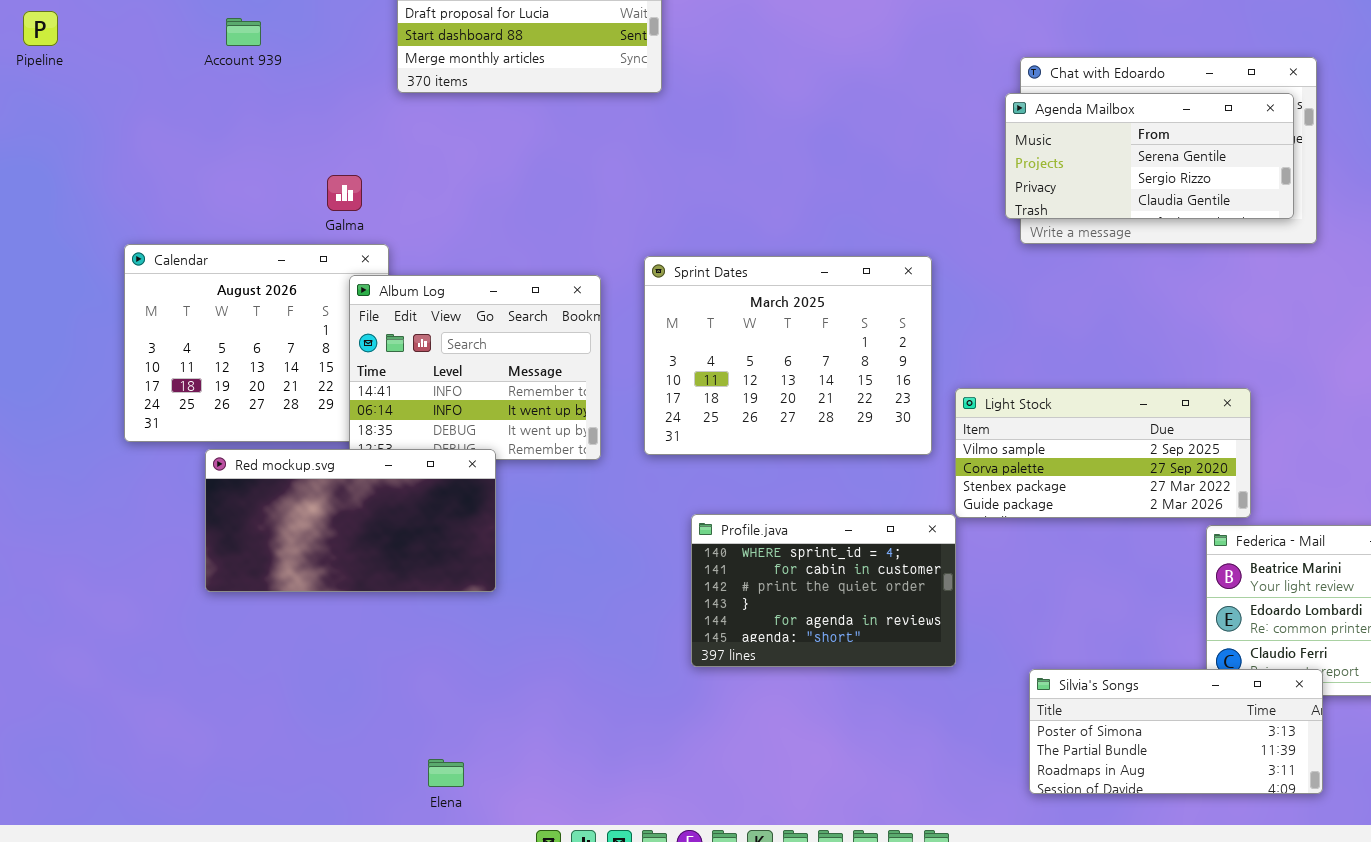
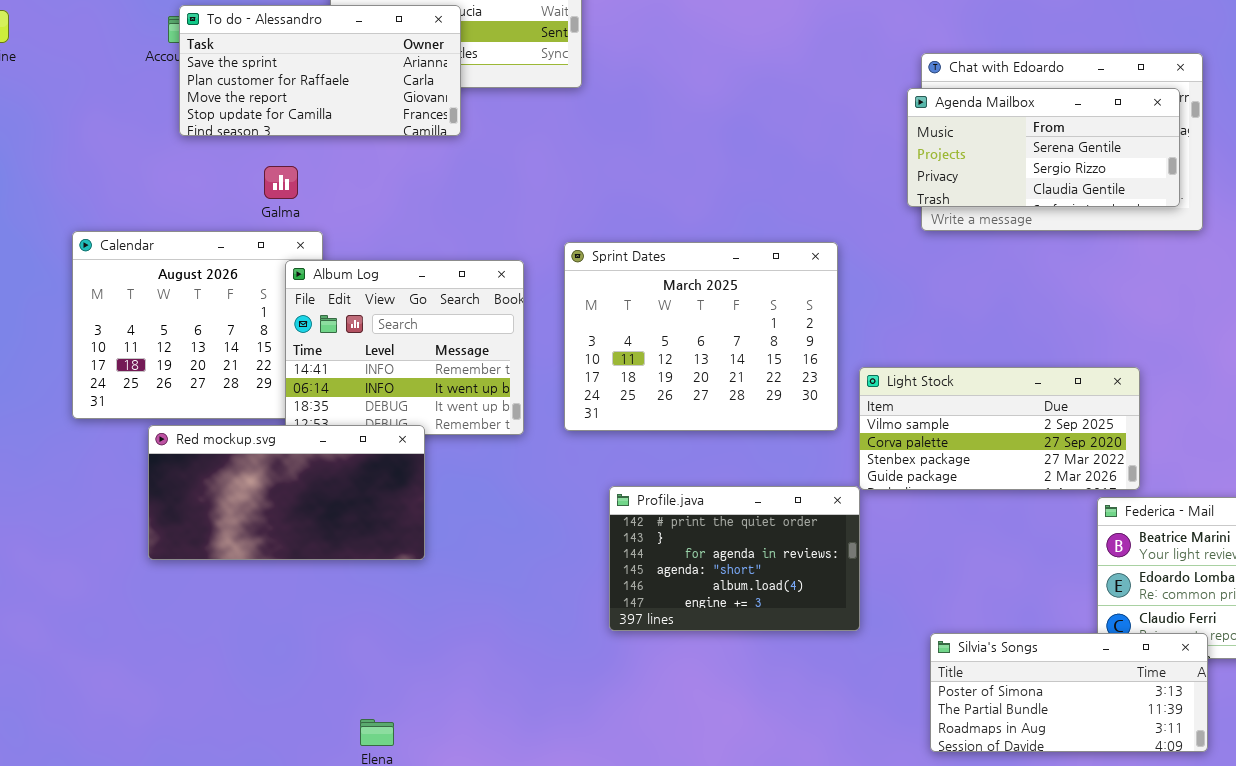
To do - Alessandro: none -> [179,5,461,136], opened
Profile.java: [691,514,956,667] -> [609,486,860,631], scrolled down 2 rows

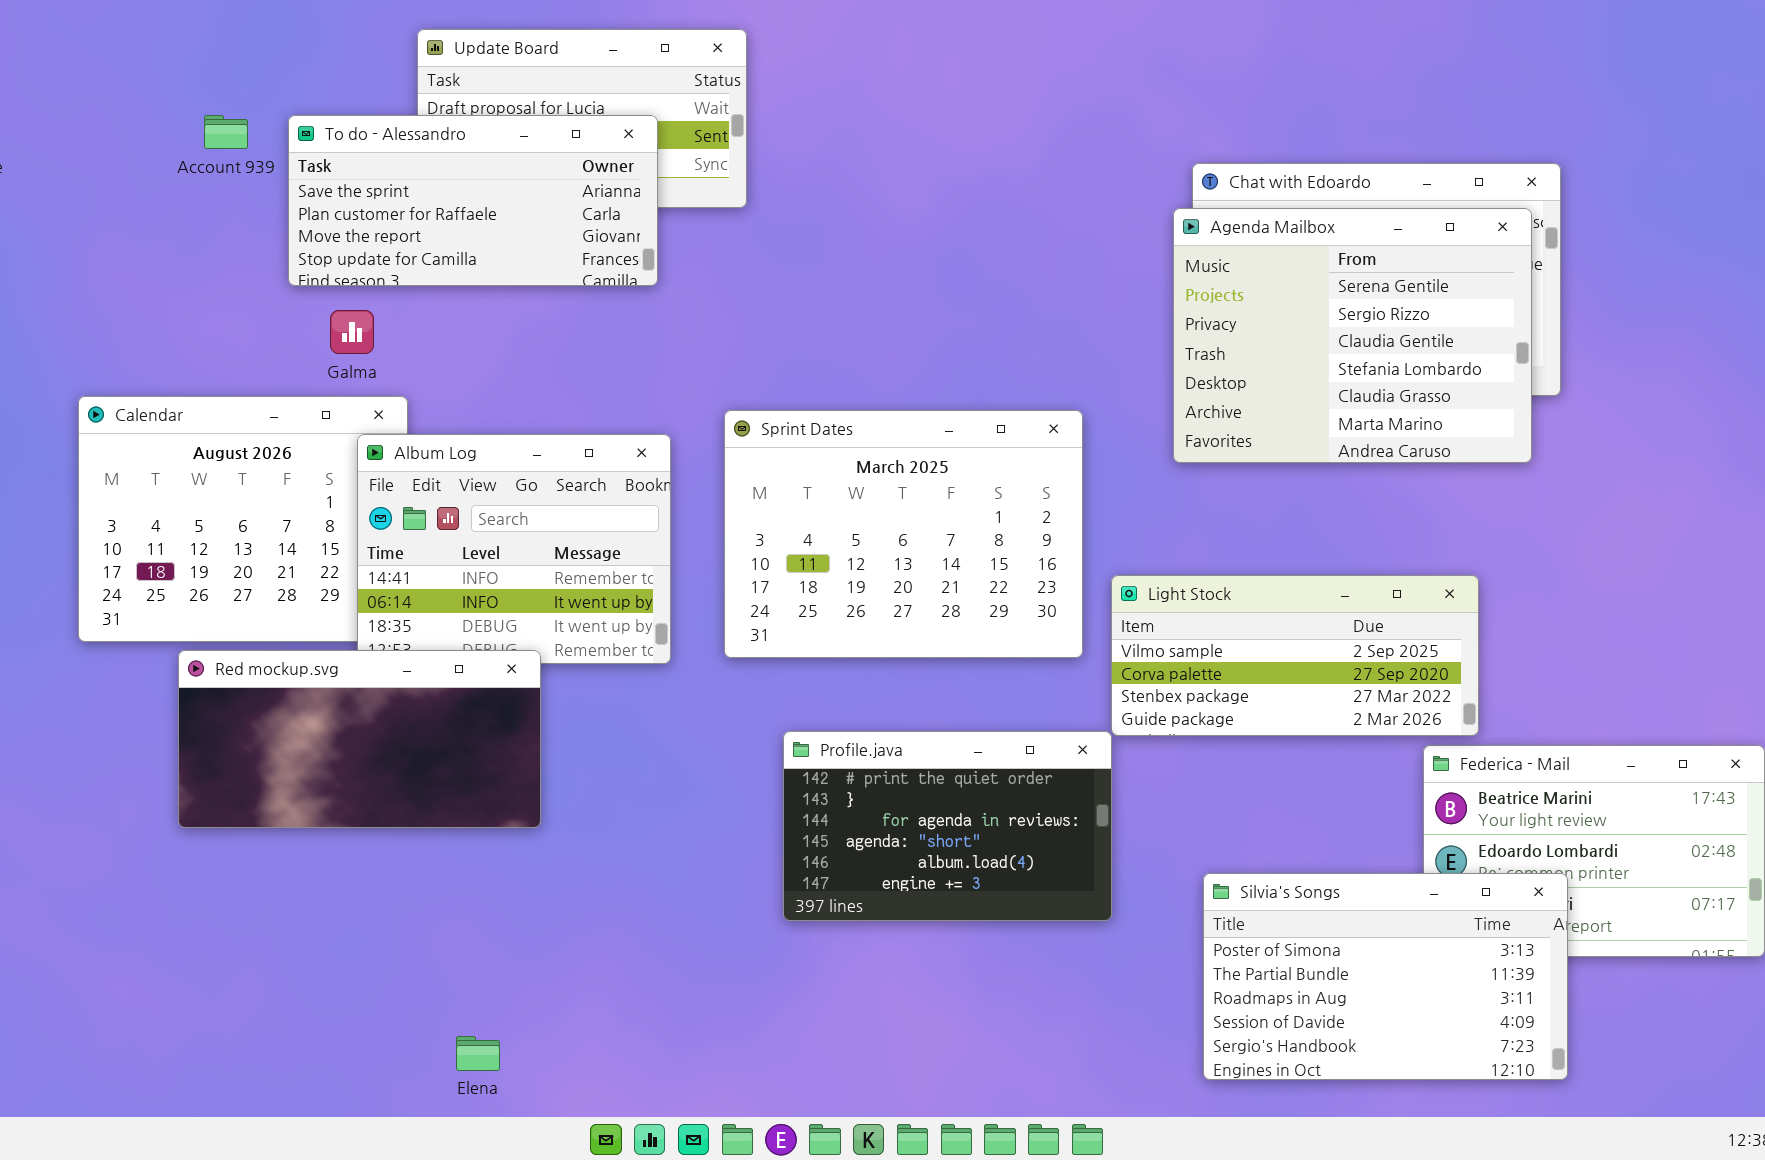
To do - Alessandro: [179,5,461,136] -> [288,115,658,286], moved
Agenda Mailbox: [907,88,1180,207] -> [1173,208,1532,463], resized
Silvia's Songs: [930,633,1208,752] -> [1203,873,1568,1080], resized

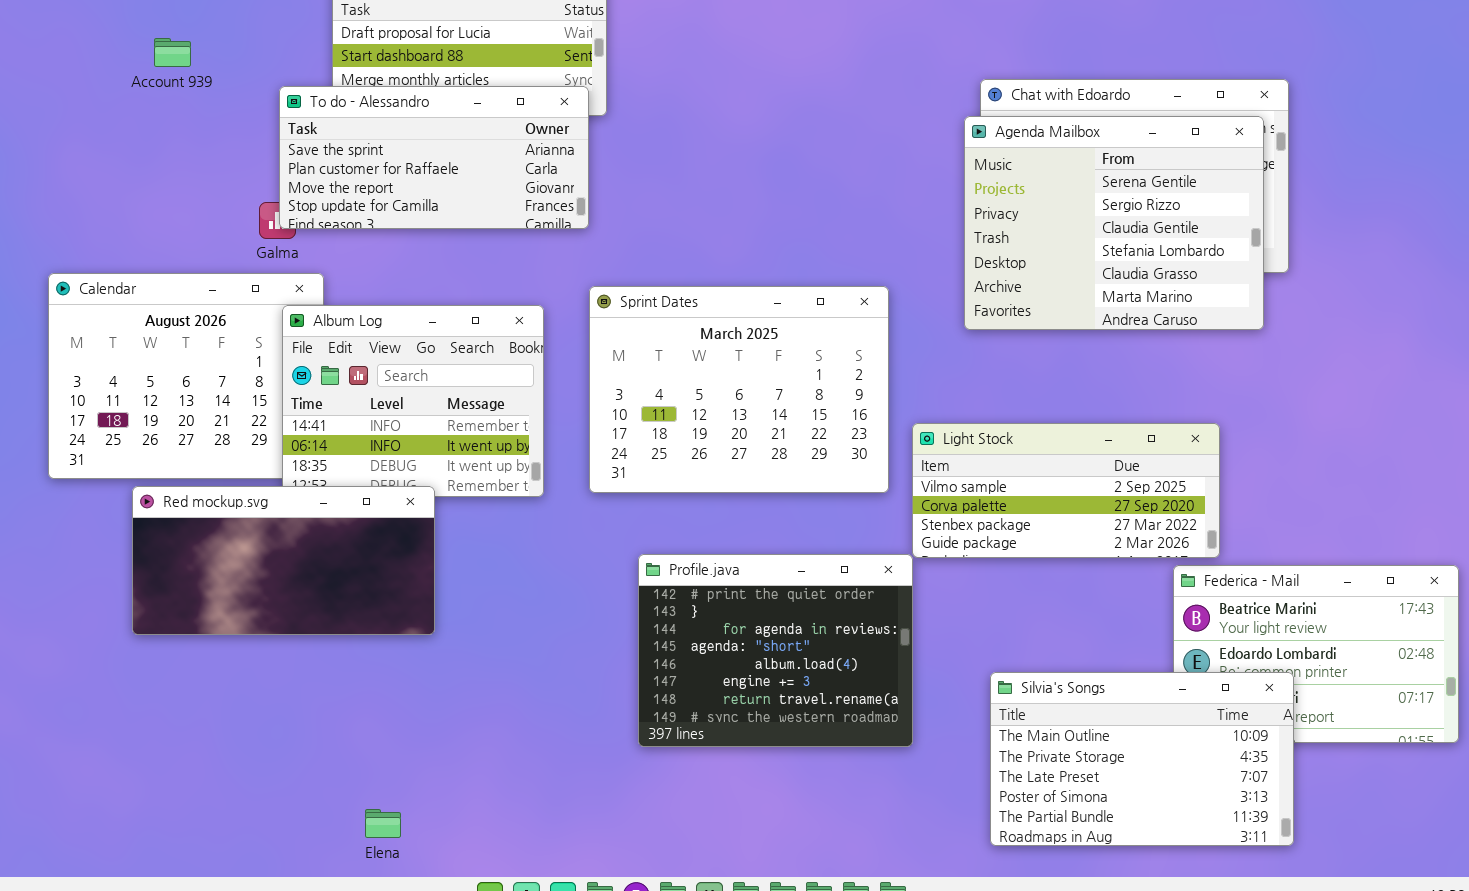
To do - Alessandro: [288,115,658,286] -> [279,86,589,229], moved
Profile.java: [783,731,1112,921] -> [638,554,913,747], resized
Silvia's Songs: [1203,873,1568,1080] -> [990,672,1294,846], scrolled up 3 rows

